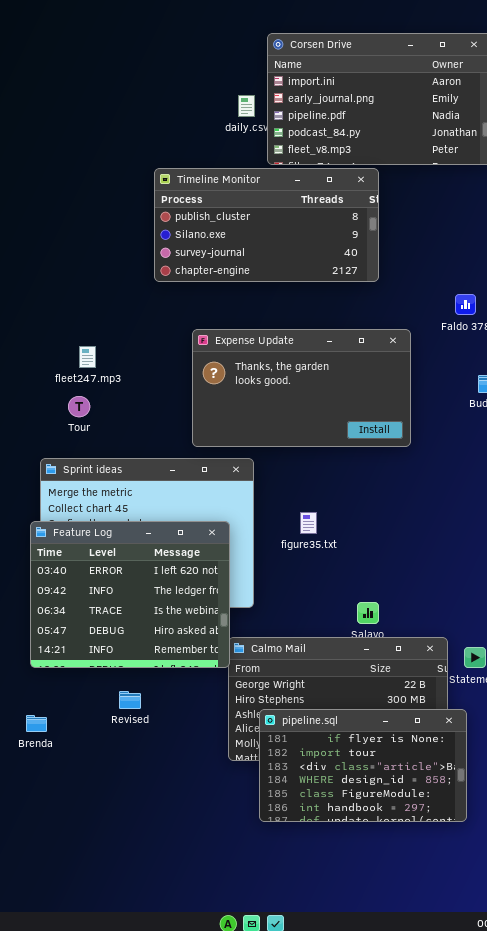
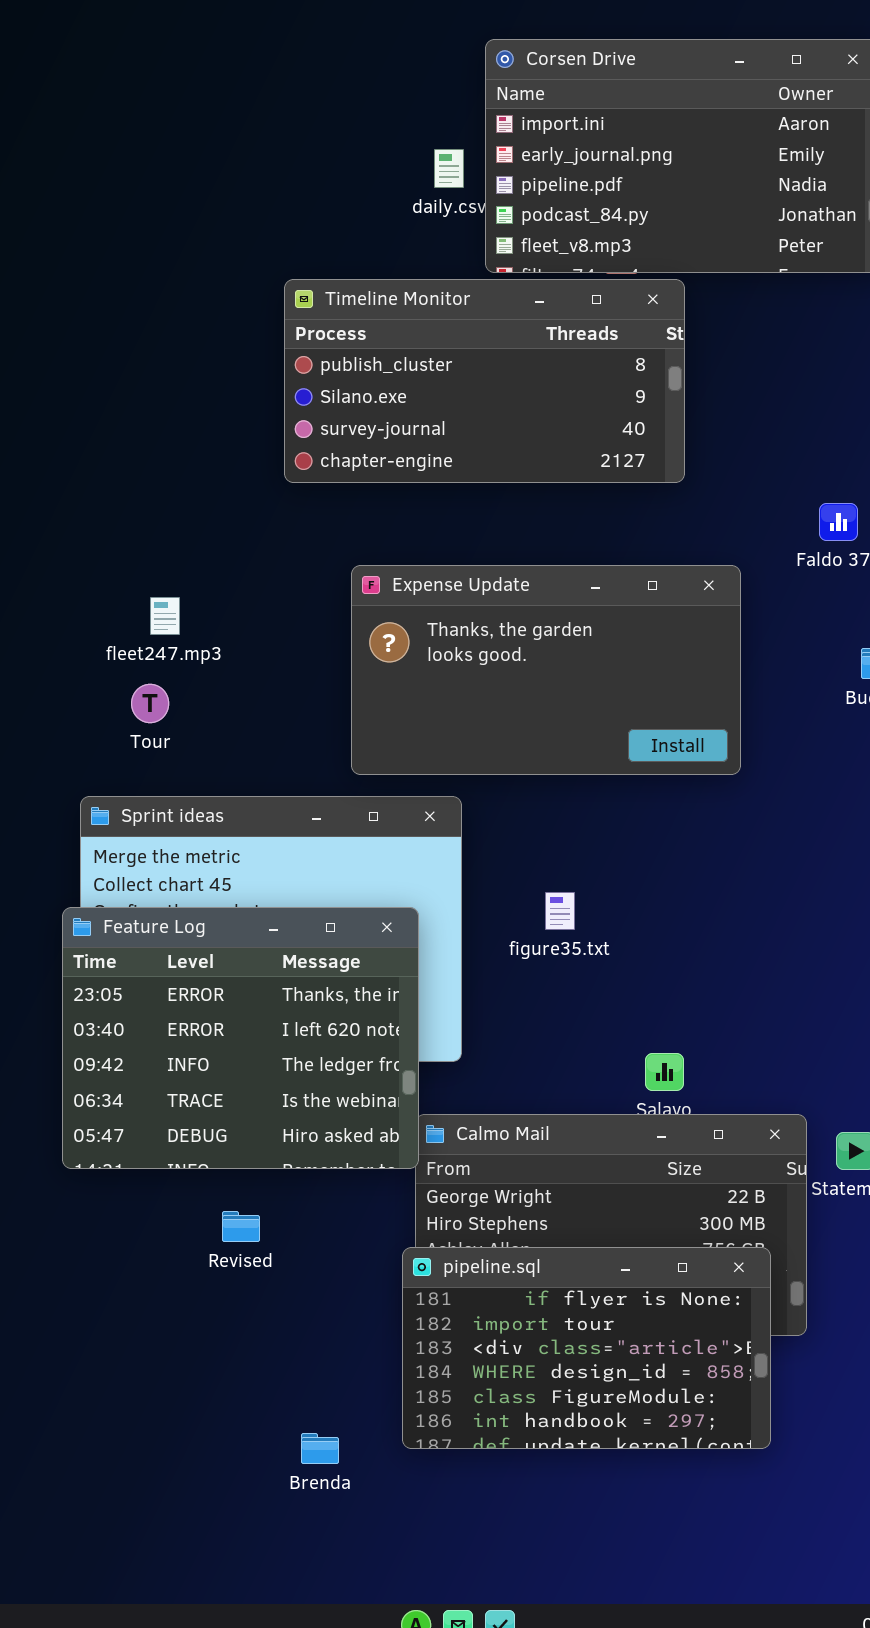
Feature Log: [30,521,230,668] -> [62,907,419,1169], scrolled up 1 row
pipeline.sql: [259,709,467,822] -> [402,1247,771,1449], moved
Brenda: [26,715,47,732] -> [301,1433,339,1464], moved

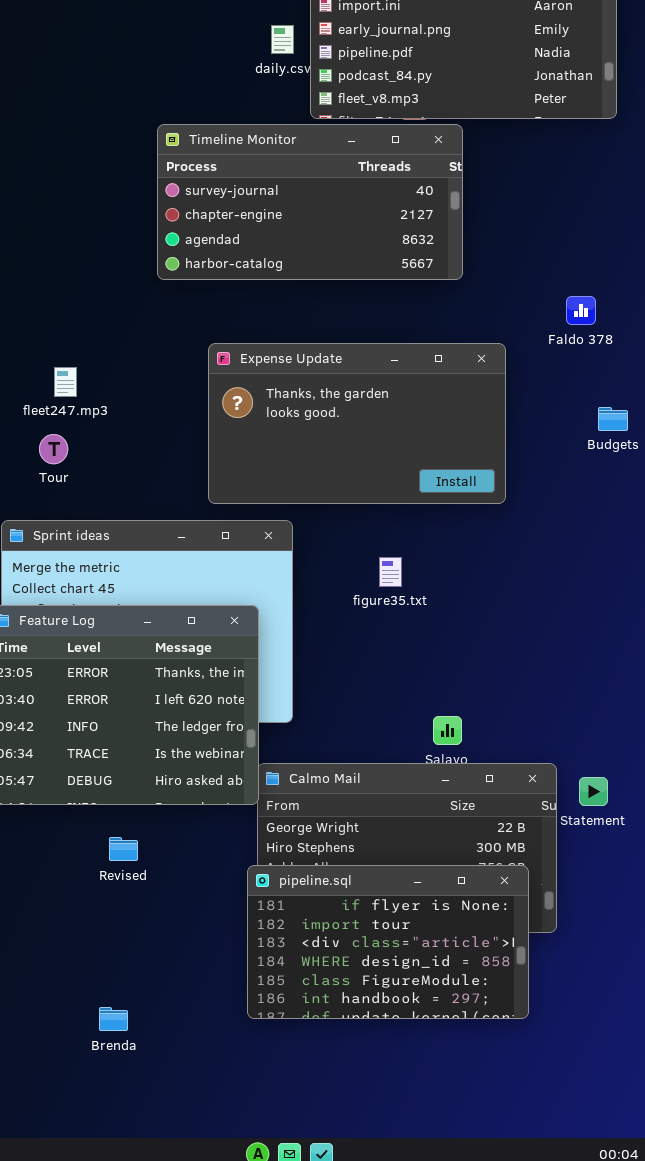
Timeline Monitor: [284,279,685,483] -> [157,124,463,280], scrolled down 2 rows
figure35.txt: [545,892,575,930] -> [379,557,402,587], moved
Brenda: [301,1433,339,1464] -> [99,1007,128,1031], moved

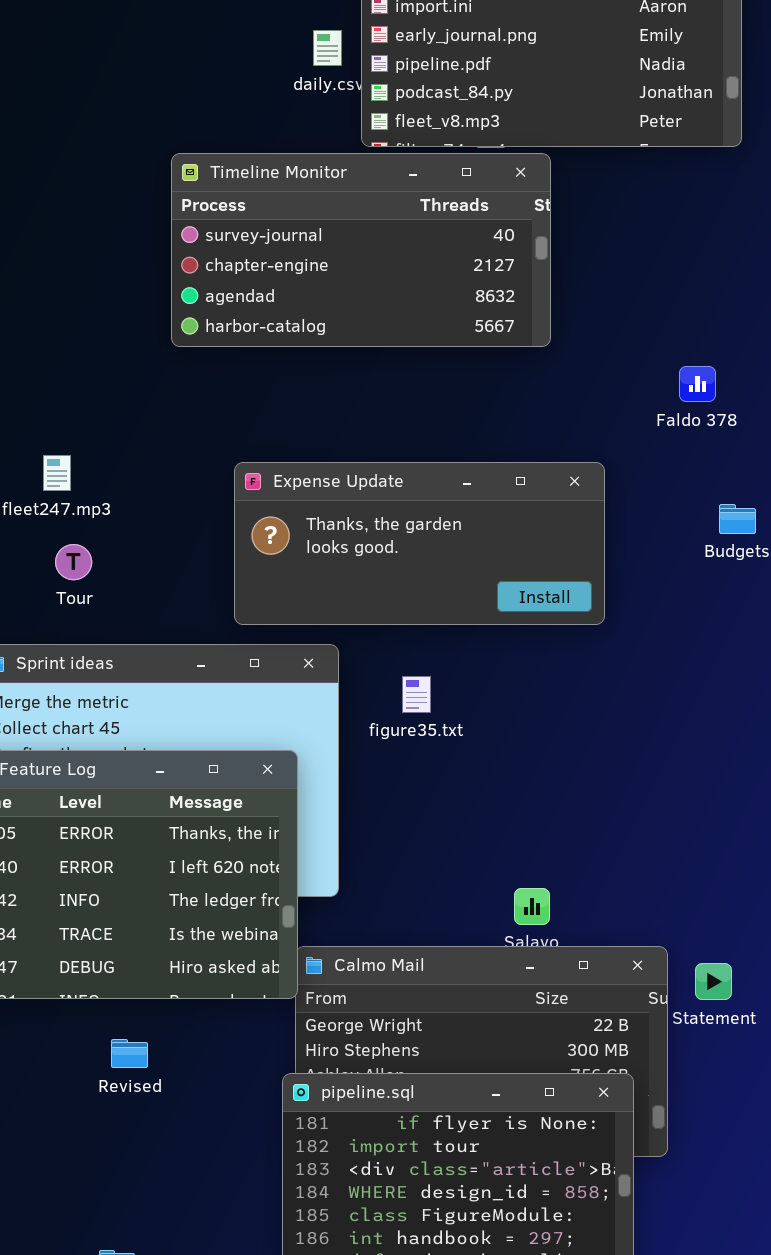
Expense Update: [208,343,506,504] -> [234,462,605,625], resized
Tour: [39,434,68,464] -> [55,544,92,580], moved
figure35.txt: [379,557,402,587] -> [402,676,431,713], moved

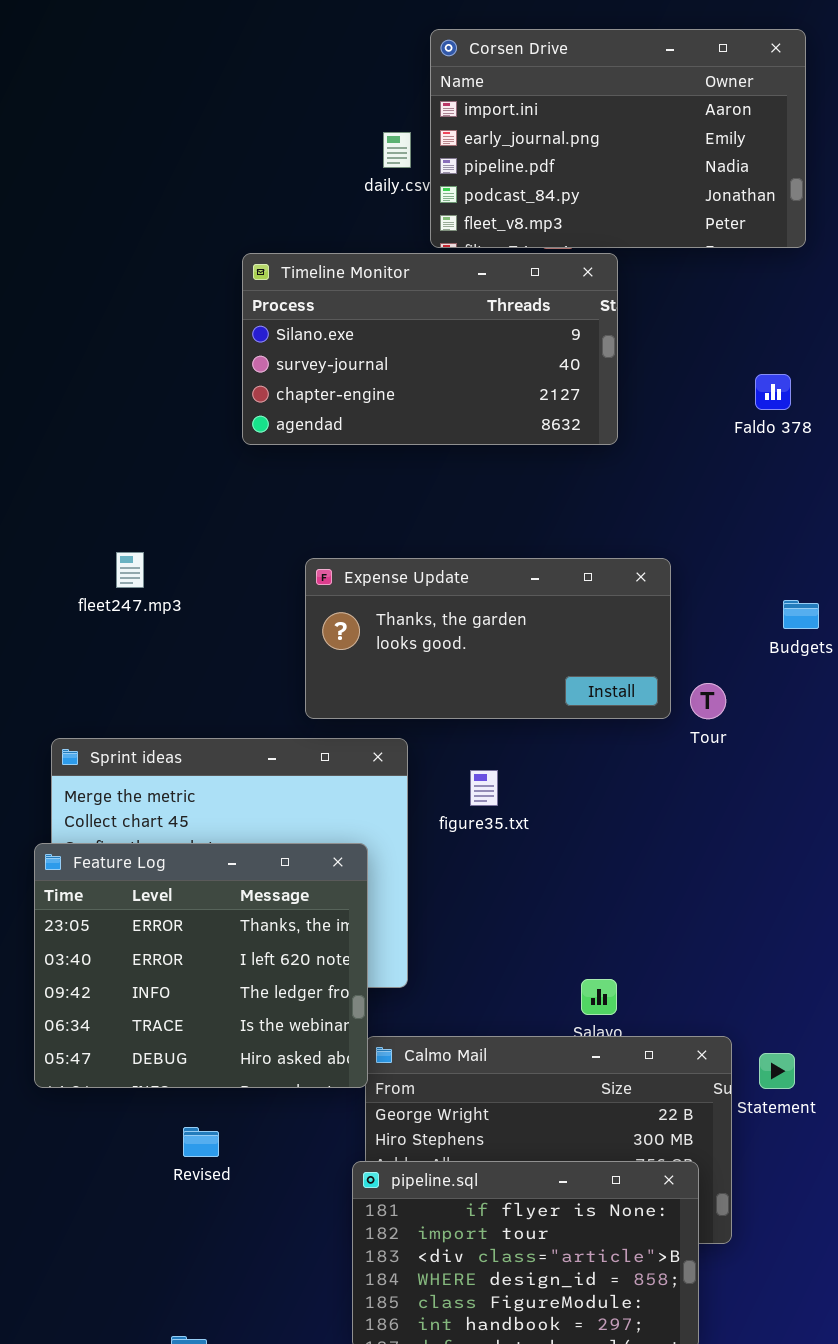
Timeline Monitor: [171,153,551,347] -> [242,253,618,445], scrolled up 1 row
Faldo 378: [679,366,716,402] -> [755,374,791,410], moved
Tour: [55,544,92,580] -> [690,683,726,719], moved

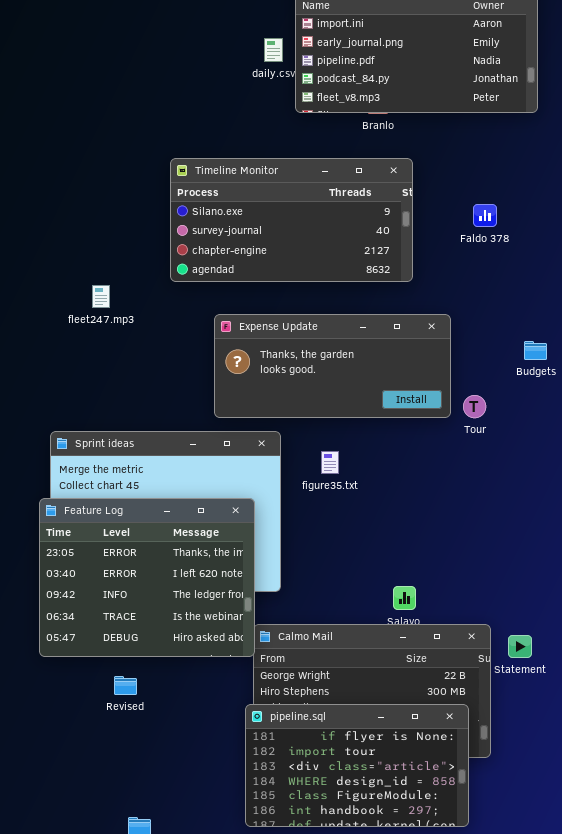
Timeline Monitor: [242,253,618,445] -> [170,158,413,282], moved
Faldo 378: [755,374,791,410] -> [473,204,497,227], moved
fleet247.mp3: [116,552,144,588] -> [92,285,110,308], moved
Revised: [183,1127,219,1157] -> [114,676,137,695], moved

